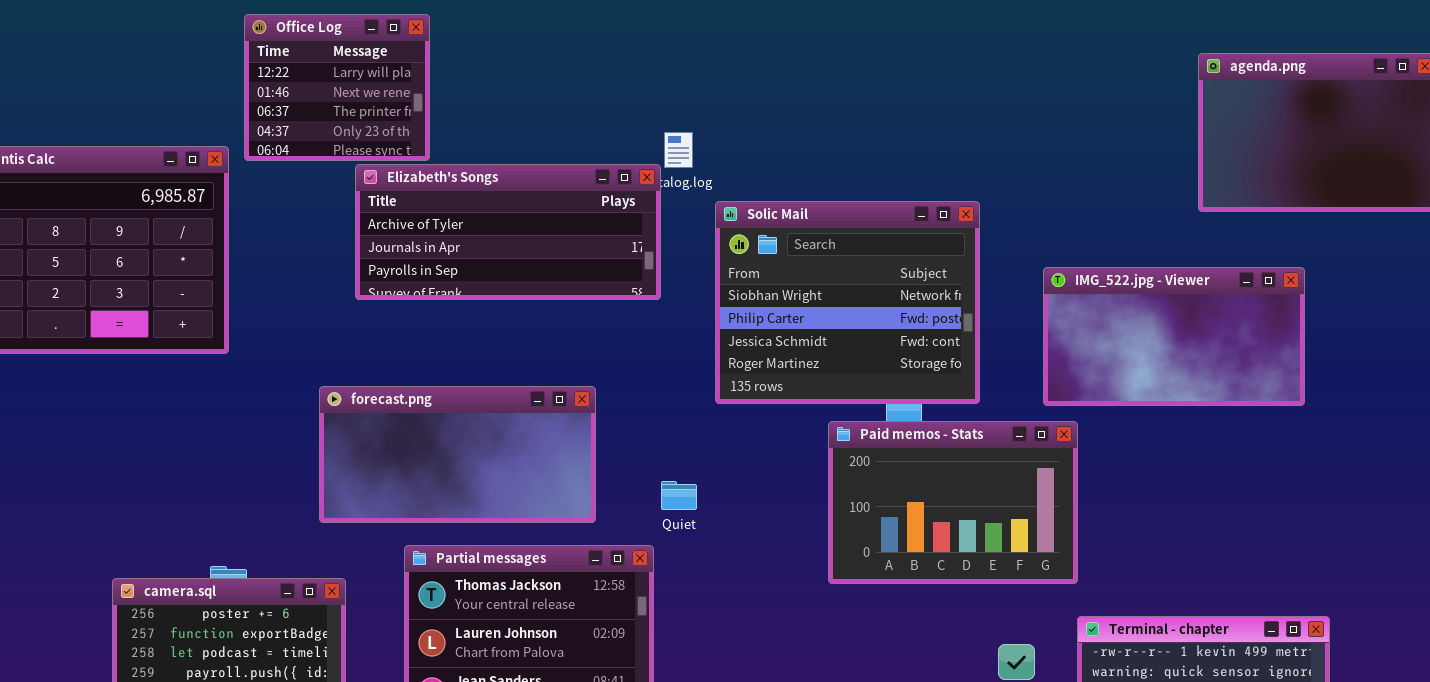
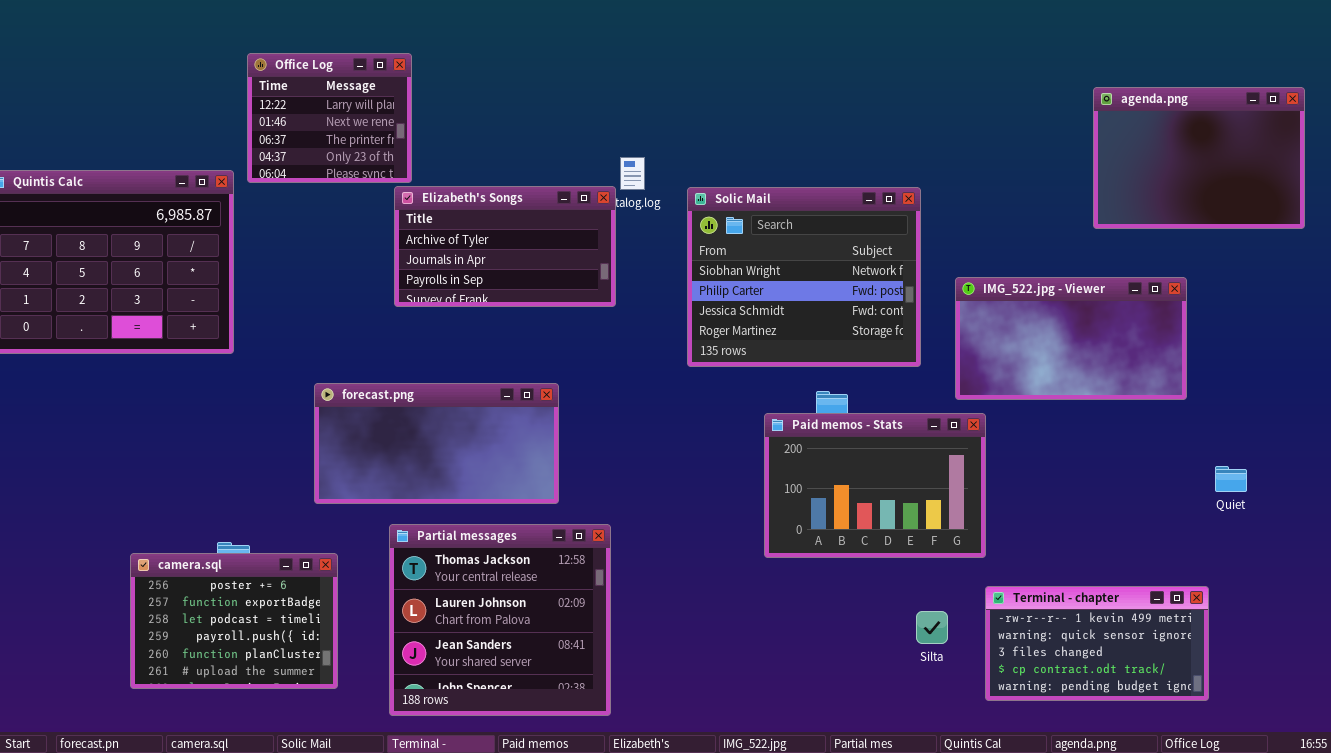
Elizabeth's Songs: [355,164,661,300] -> [394,186,616,307], resized
Solic Mail: [715,201,980,404] -> [687,187,921,367], moved
Quiet: [661,481,697,510] -> [1215,466,1247,492], moved

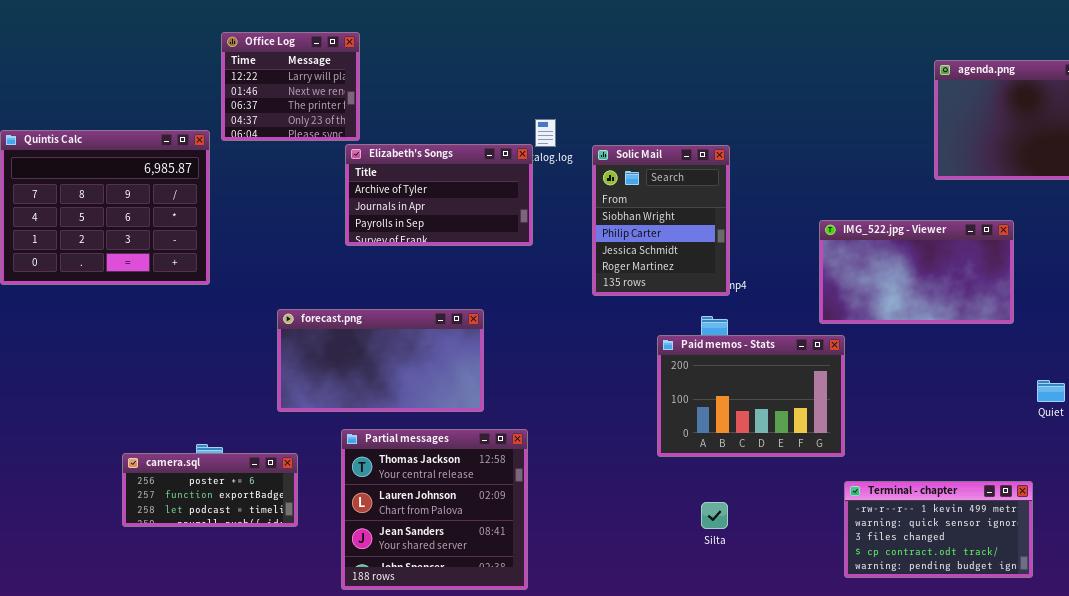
Solic Mail: [687,187,921,367] -> [592,145,730,296], resized
camera.sql: [130,553,338,689] -> [122,453,298,527], resized
Silta: [916,611,948,644] -> [701,502,728,529], moved

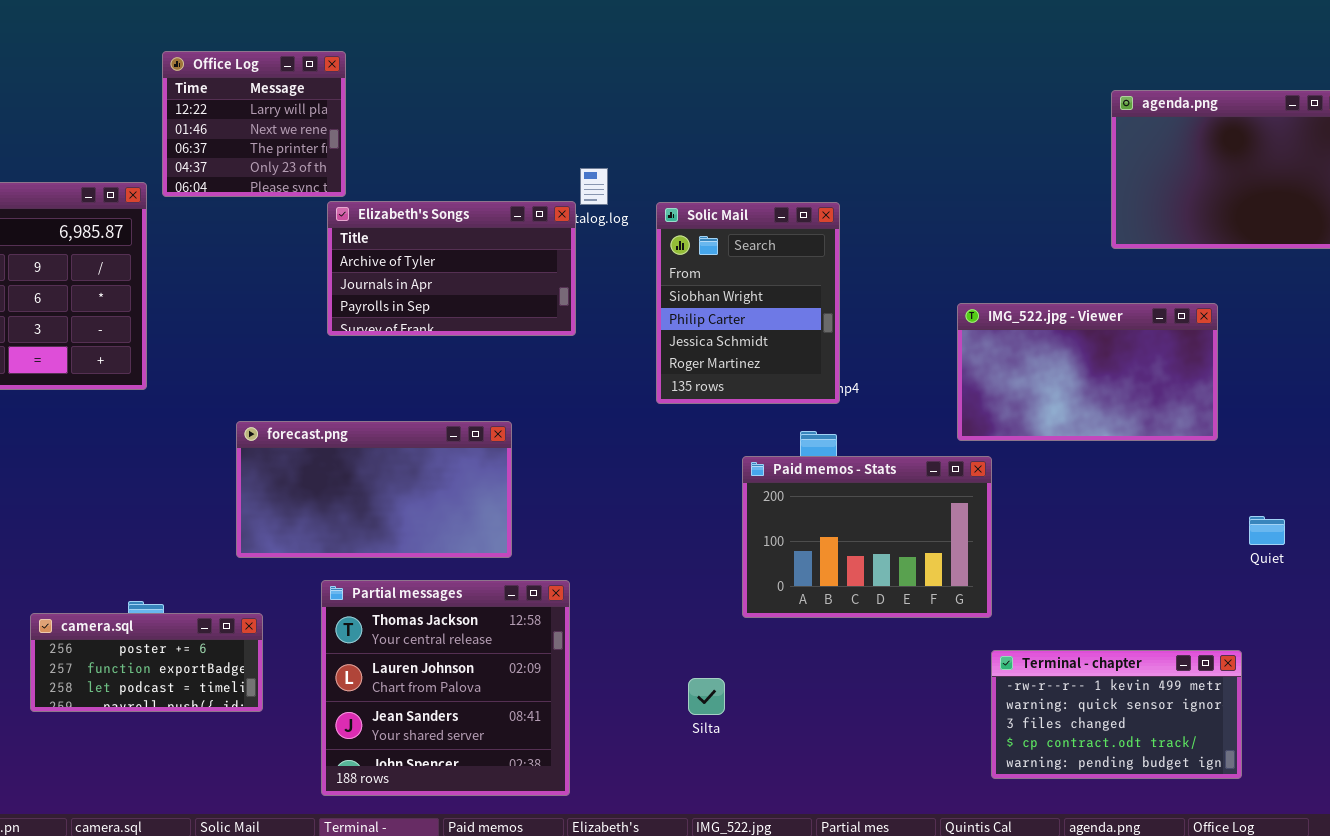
Silta: [701,502,728,529] -> [688,678,725,715], moved

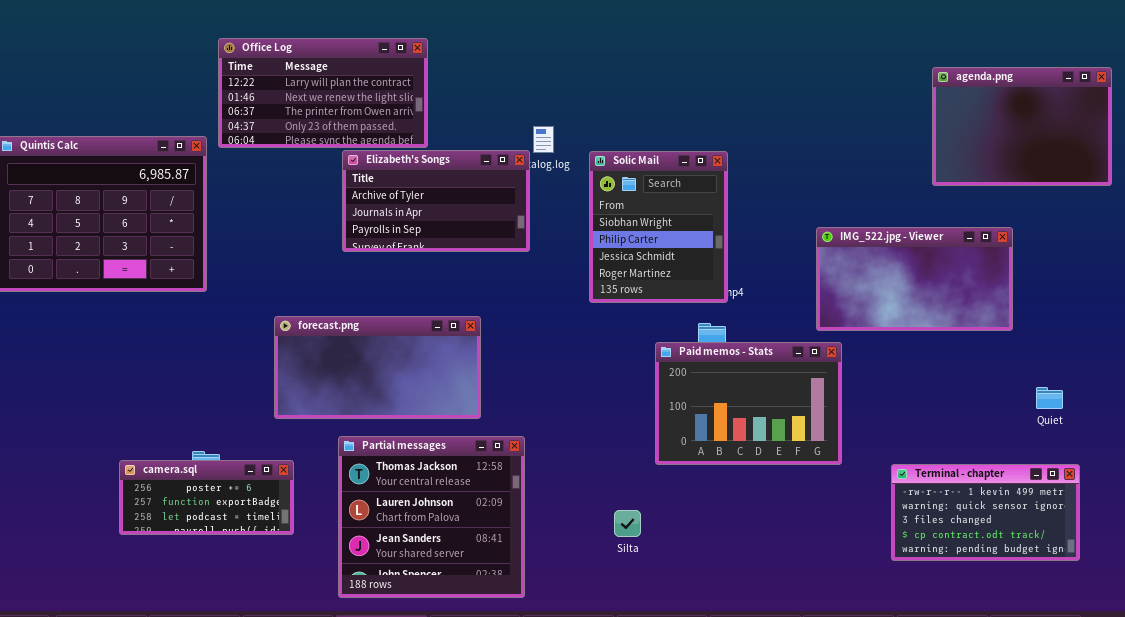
Office Log: [162,51,346,197] -> [218,38,428,148], resized
Terminal - chapter: [991,650,1242,779] -> [891,464,1080,561], moved

